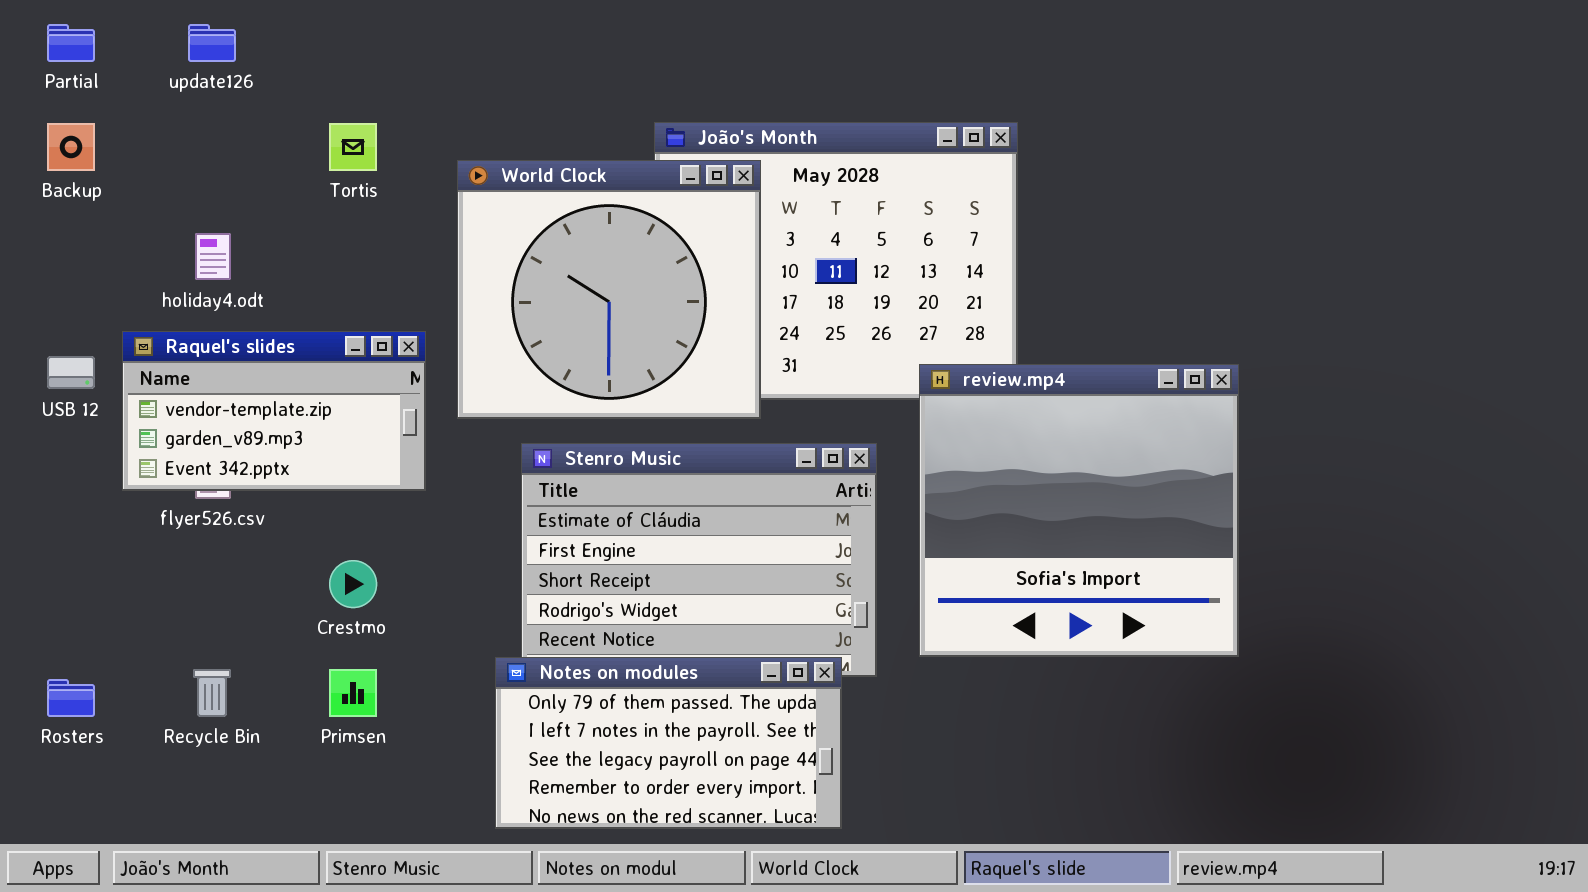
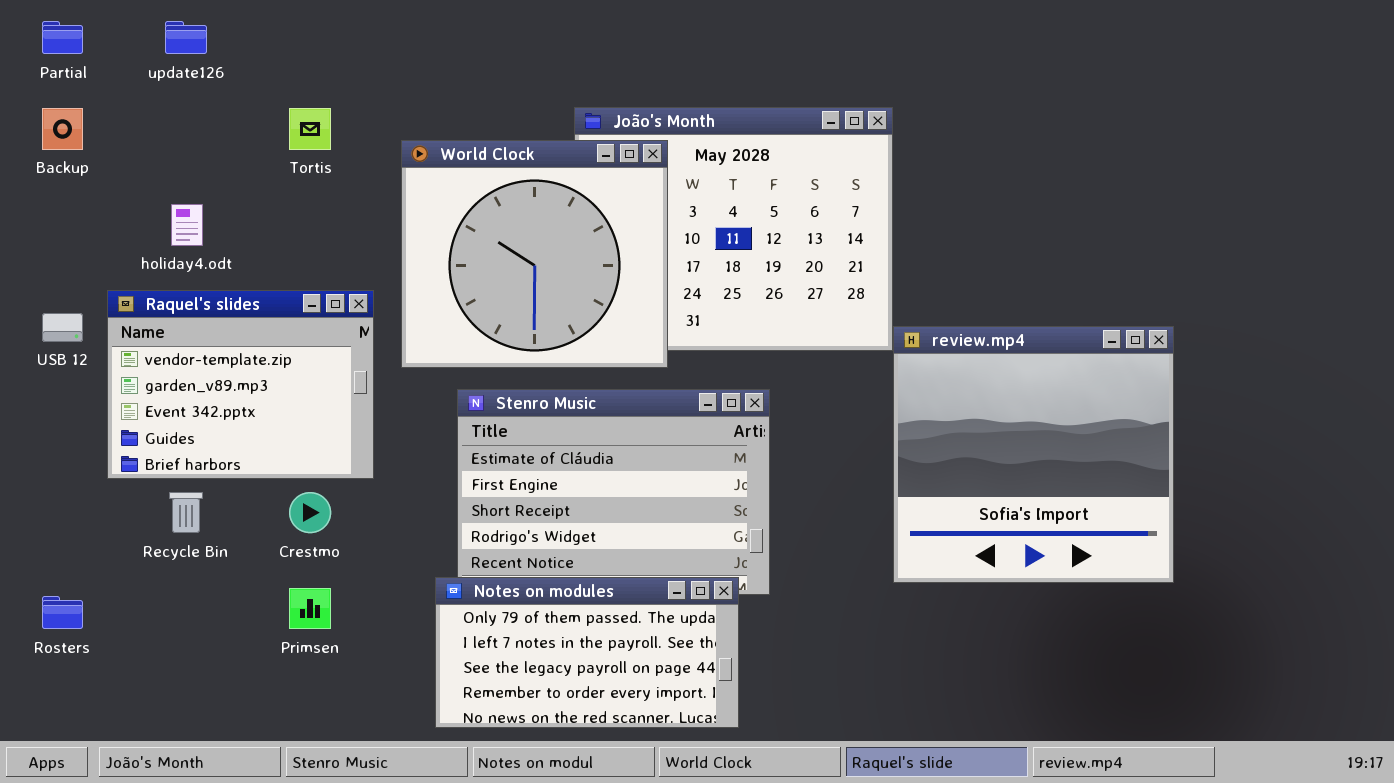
Raquel's slides: [122,331,426,491] -> [107,290,374,479], resized
review.mp4: [919,364,1239,657] -> [893,326,1174,583], moved
Recycle Bin: [193,669,231,717] -> [169,492,203,533], moved

